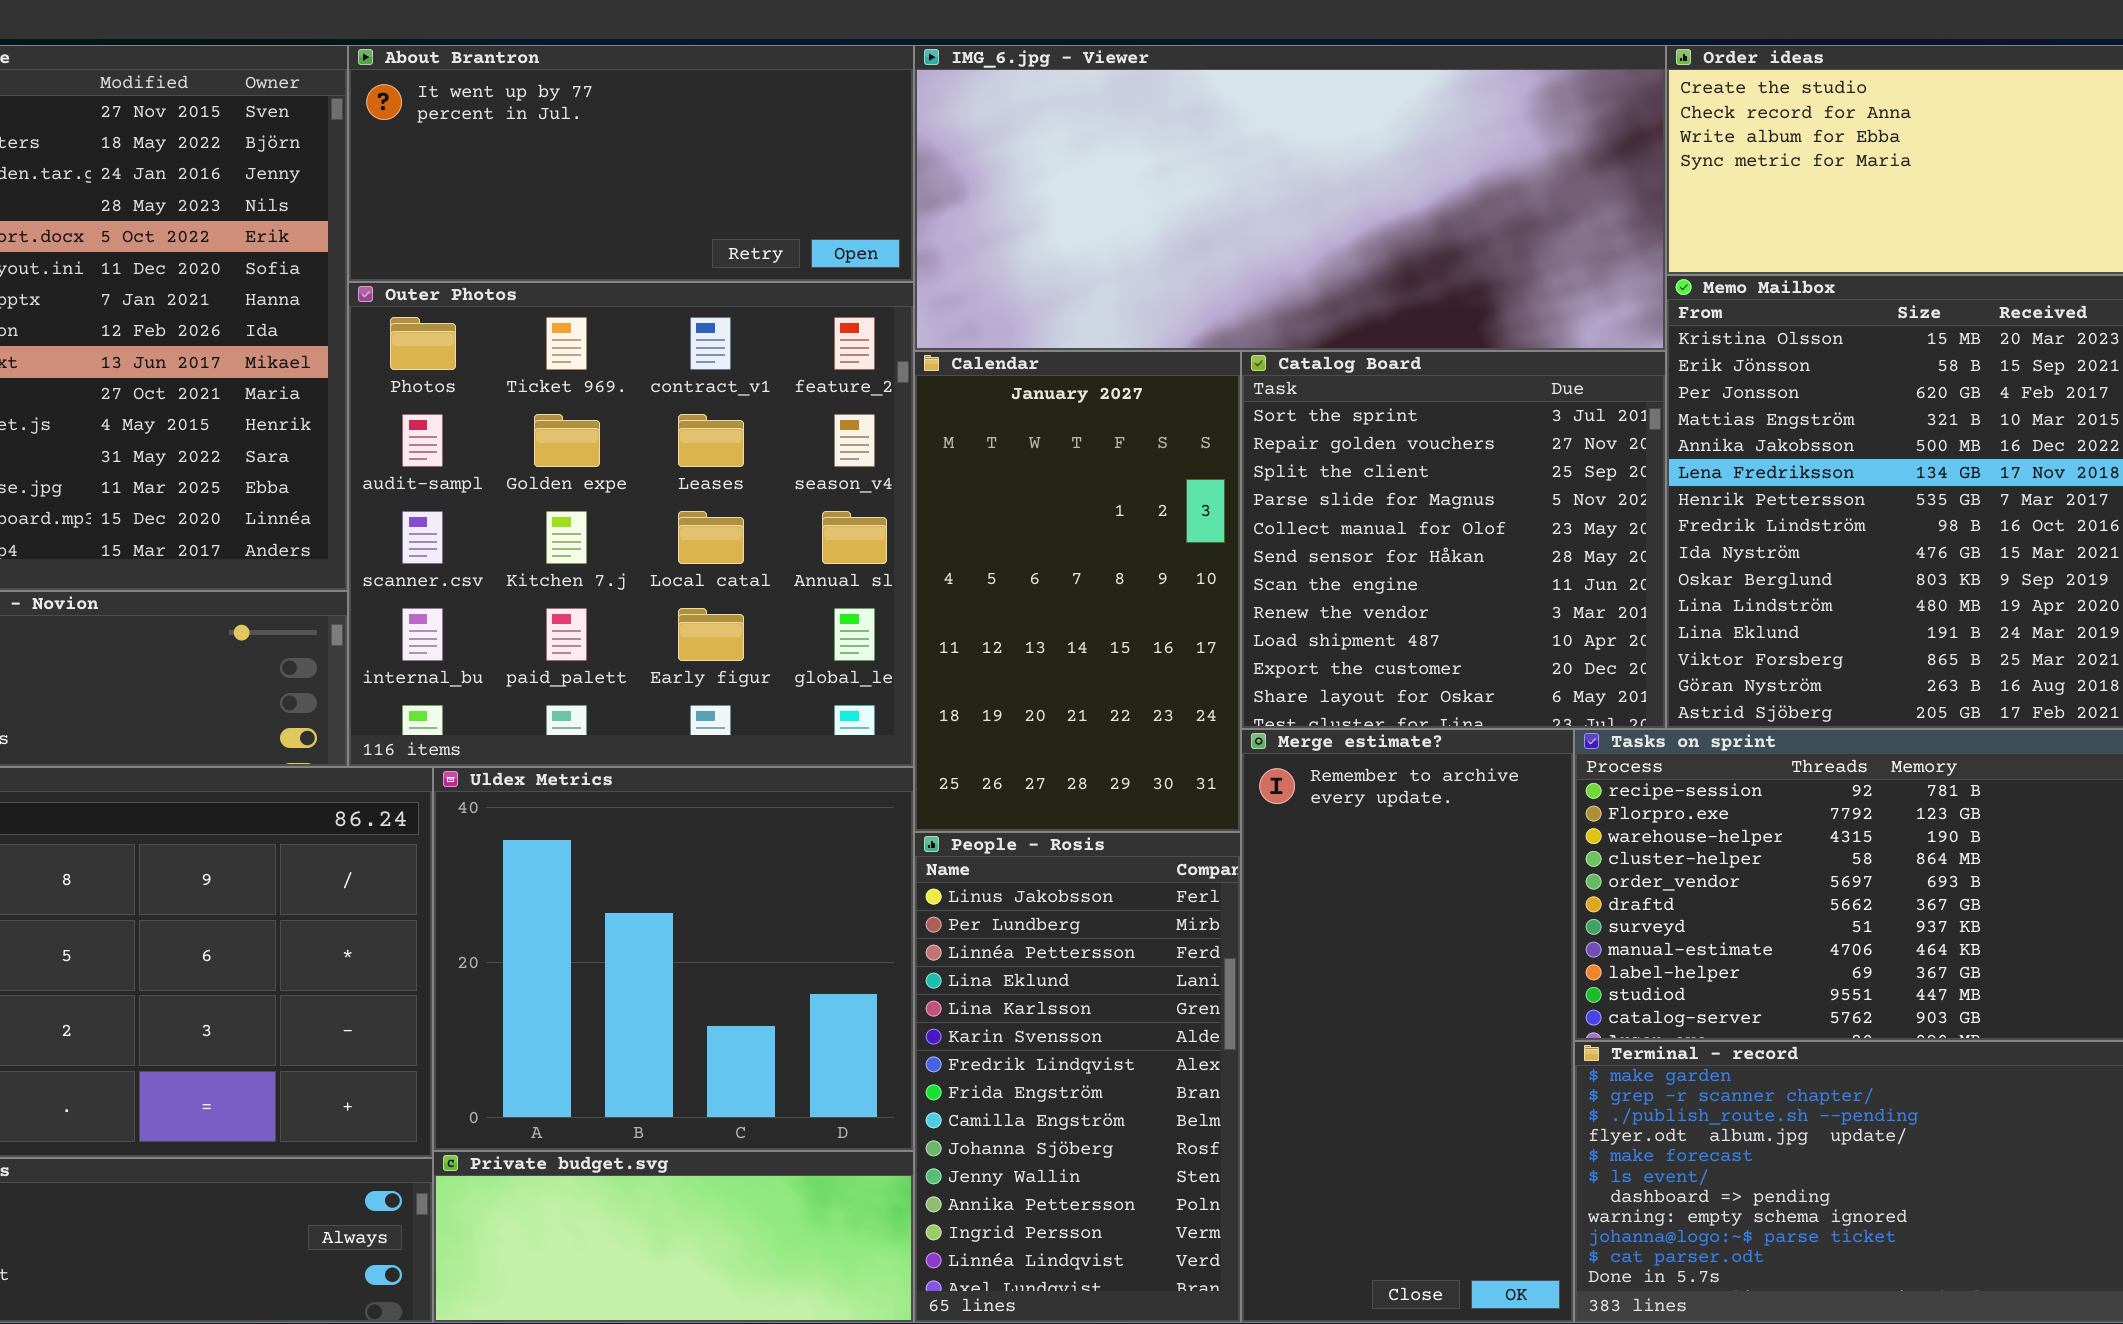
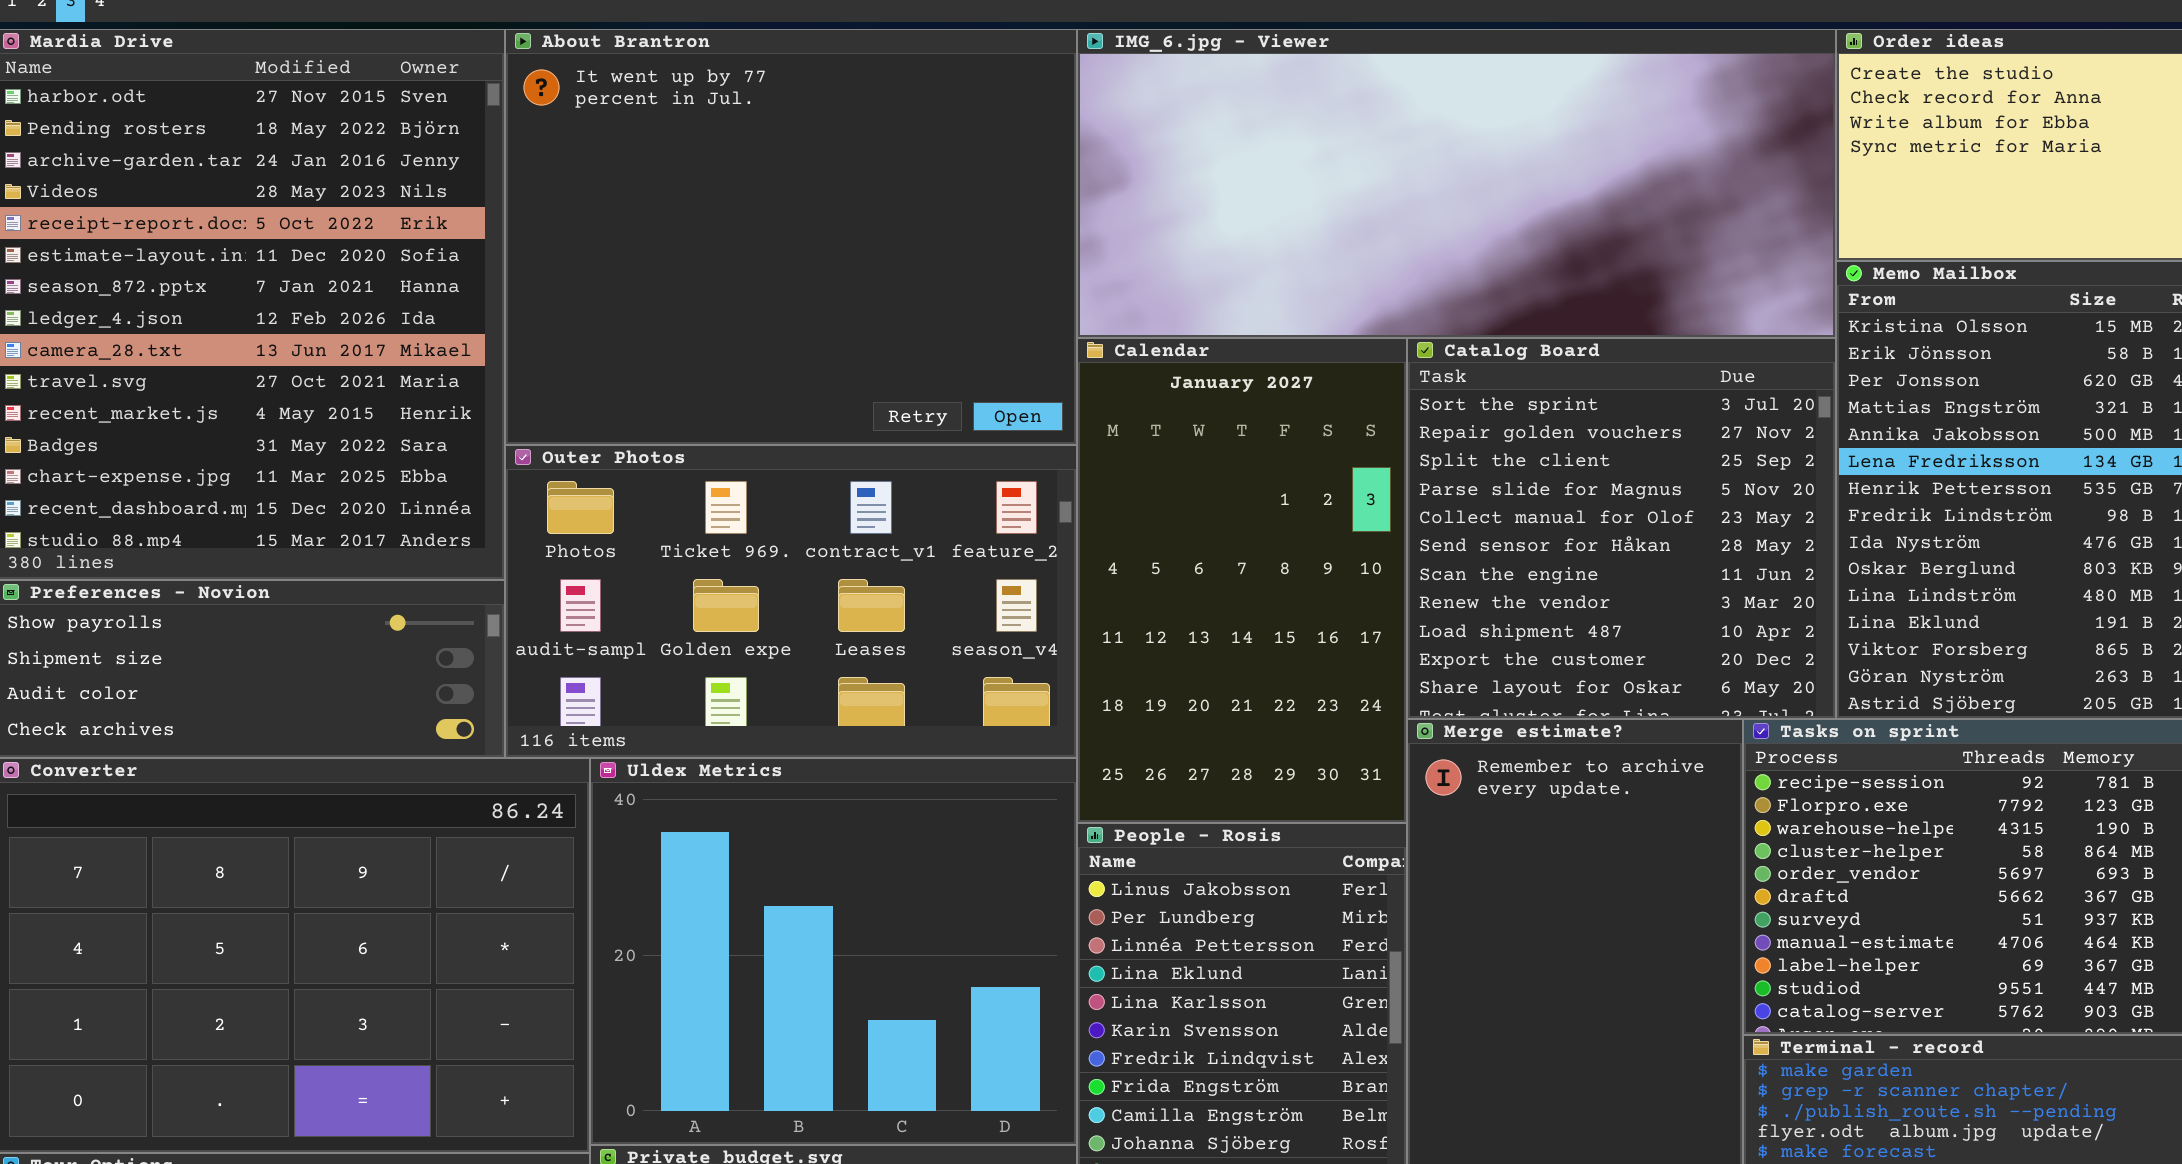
About Brantron: [348,45,914,282] -> [505,29,1077,445], resized
Outer Photos: [348,282,914,767] -> [505,445,1077,758], resized

